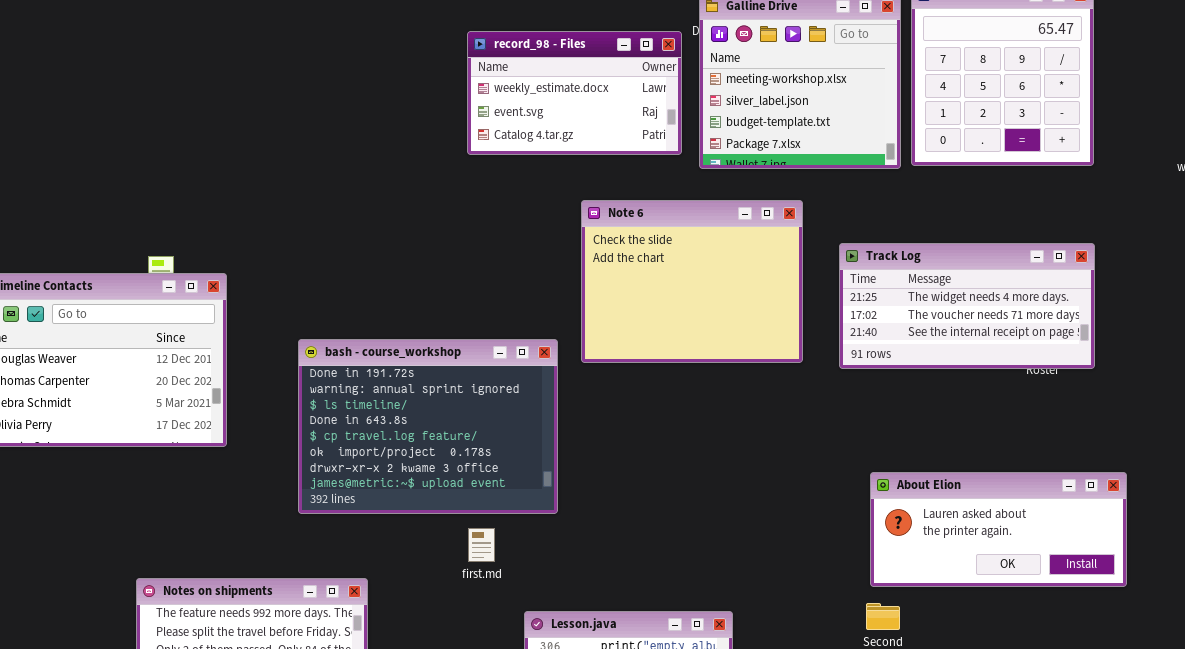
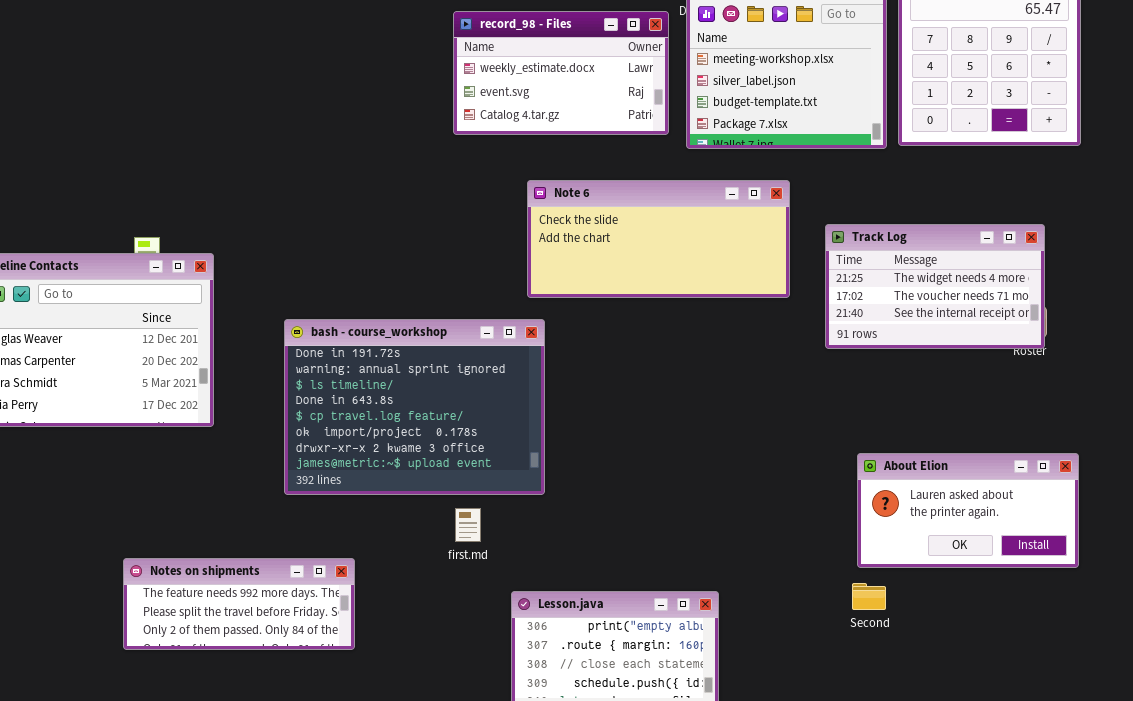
Note 6: [581,200,803,363] -> [527,180,790,298], resized
Track Log: [839,243,1095,369] -> [825,224,1045,349], resized
About Elion: [870,472,1127,587] -> [857,453,1079,568], resized

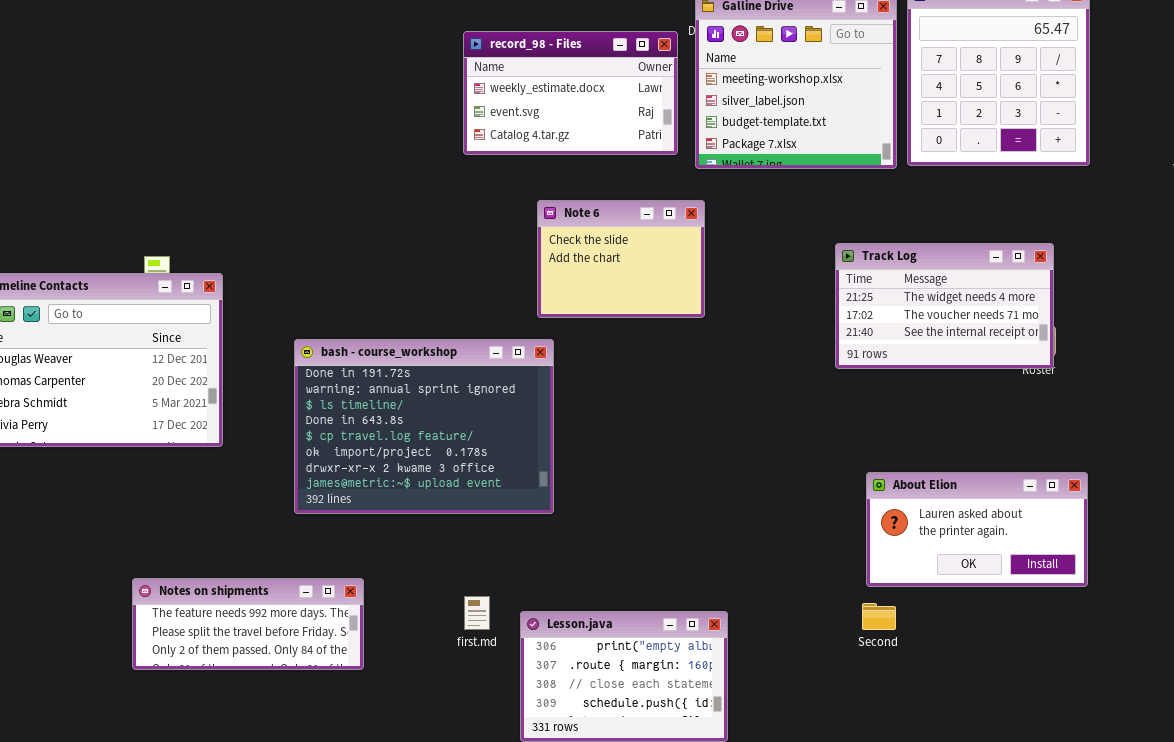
Note 6: [527,180,790,298] -> [537,200,705,318], resized
first.md: [455,508,481,542] -> [464,596,490,630], moved

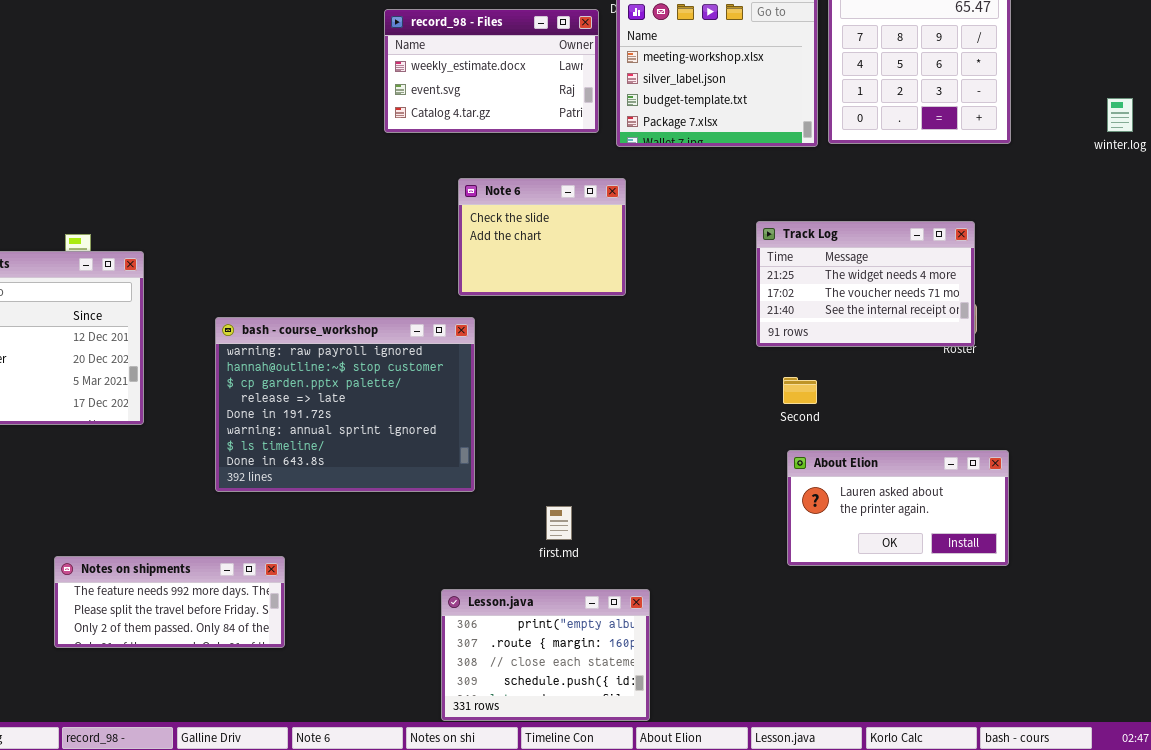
bash - course_workshop: [294,339,554,514] -> [215,317,475,492], scrolled up 4 rows
first.md: [464,596,490,630] -> [546,506,572,540], moved
Second: [862,603,896,630] -> [783,377,817,404], moved

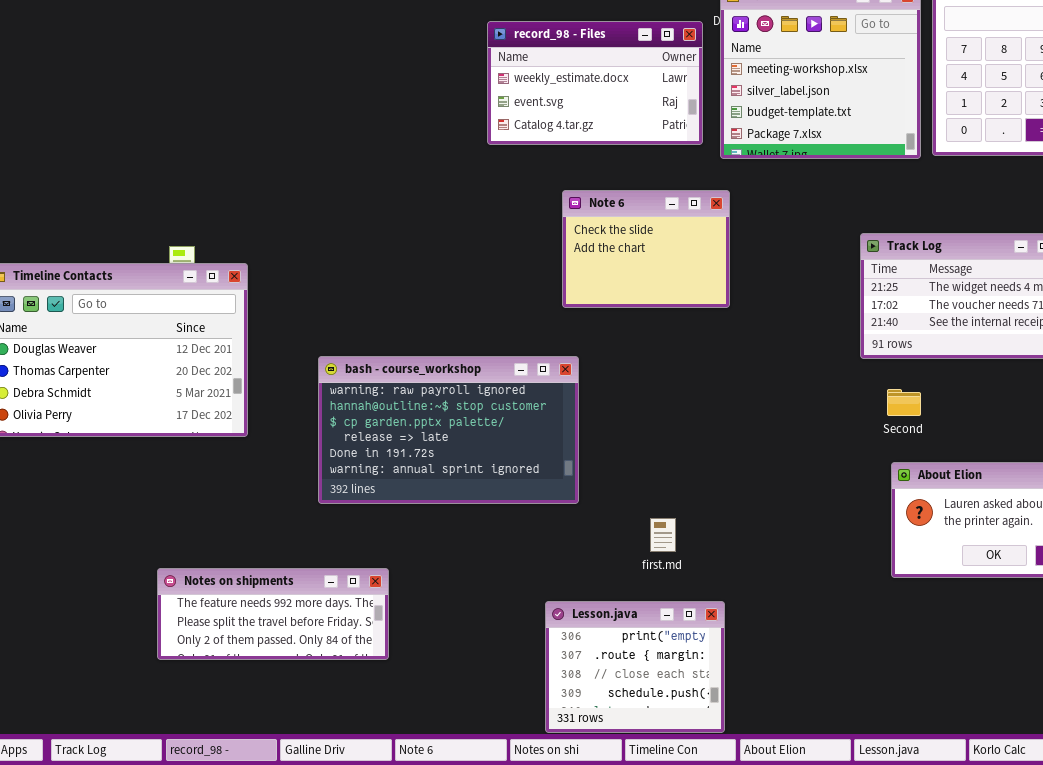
bash - course_workshop: [215,317,475,492] -> [318,356,579,504], resized
Lesson.java: [441,589,650,721] -> [545,601,725,733], resized

